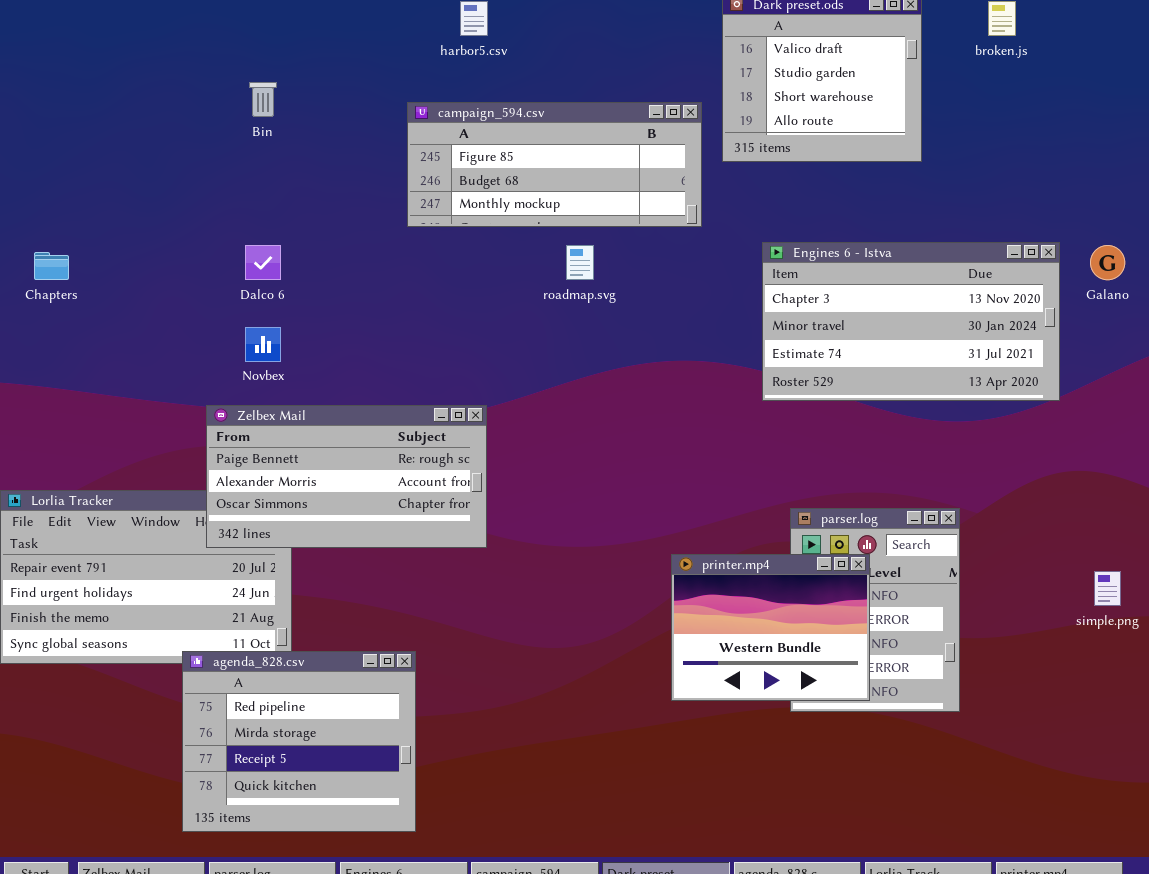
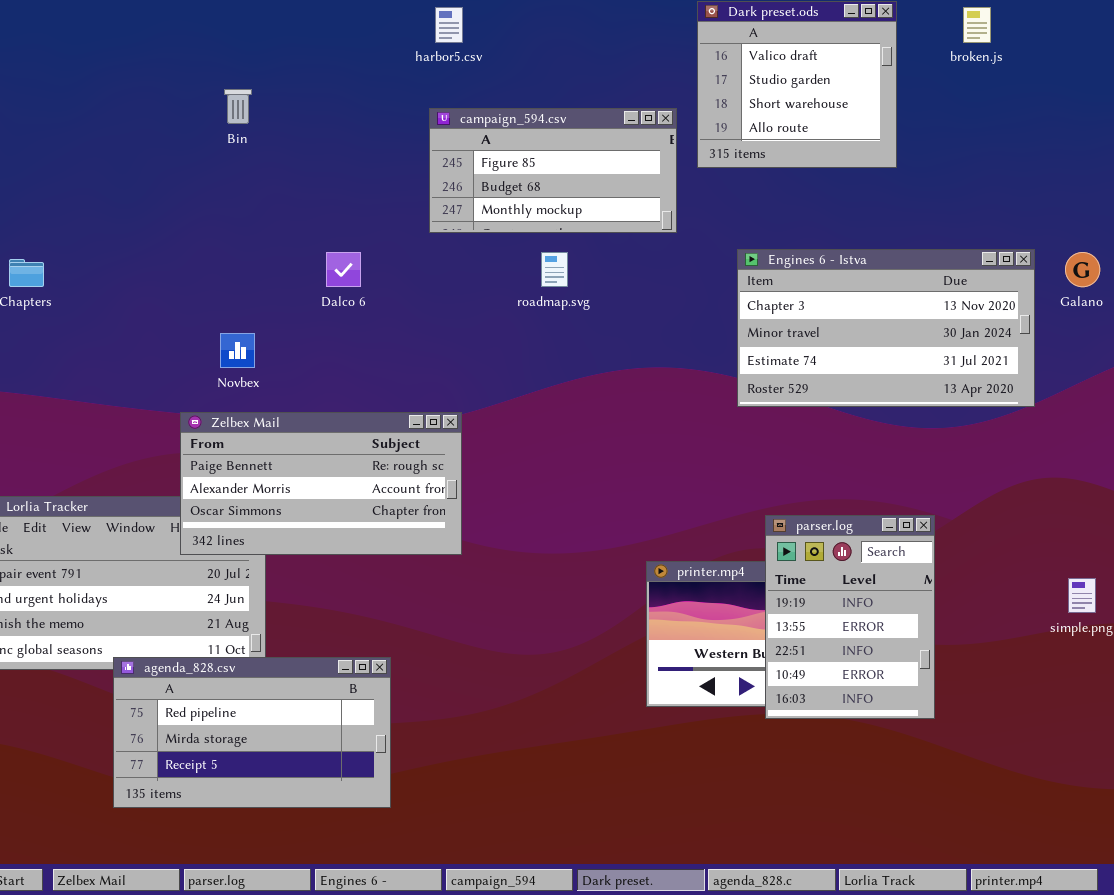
campaign_594.csv: [407,102,702,227] -> [429,108,677,233], resized
Dalco 6: [245,245,281,280] -> [326,252,361,287], moved
parser.log: [790,508,960,712] -> [765,515,935,719], raised
agenda_828.csv: [182,651,416,832] -> [113,657,391,808], resized

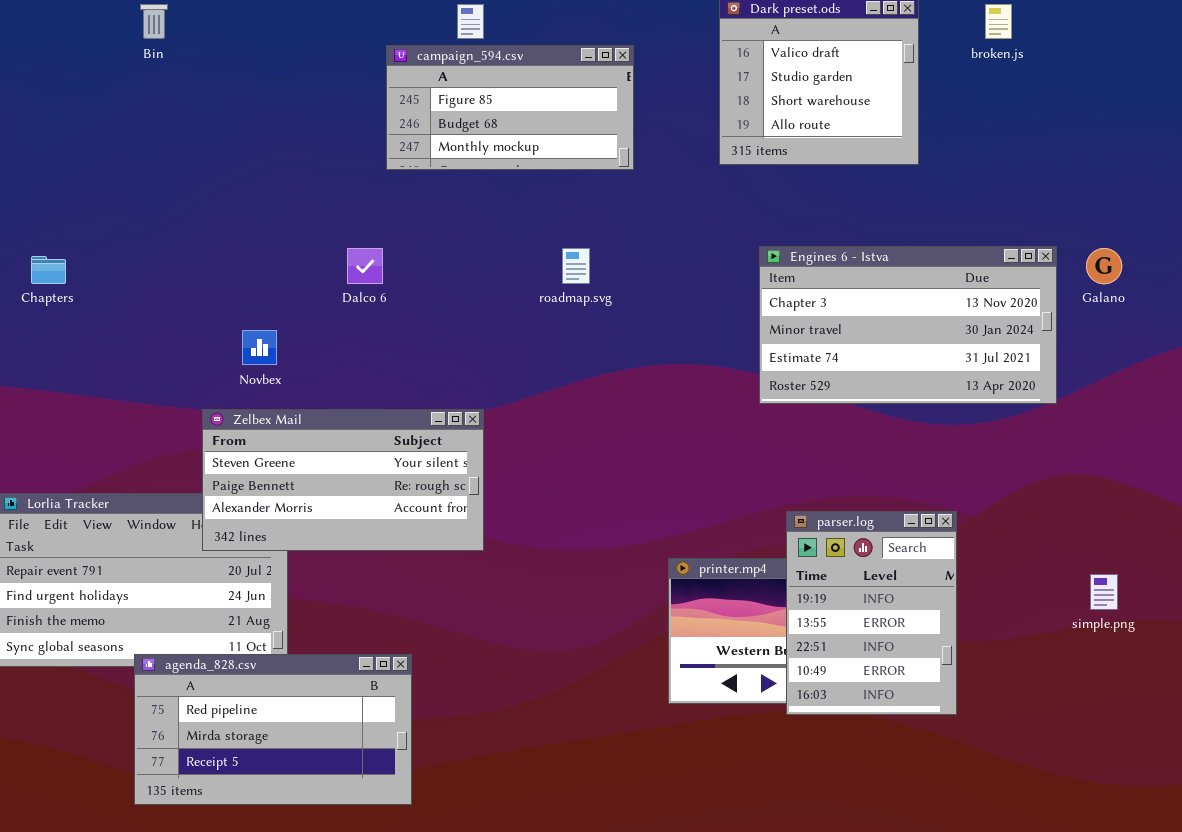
Bin: [224,89,252,124] -> [140,4,168,39], moved
campaign_594.csv: [429,108,677,233] -> [386,45,634,170], moved
Zelbex Mail: [180,412,462,555] -> [202,409,484,551], scrolled up 1 row

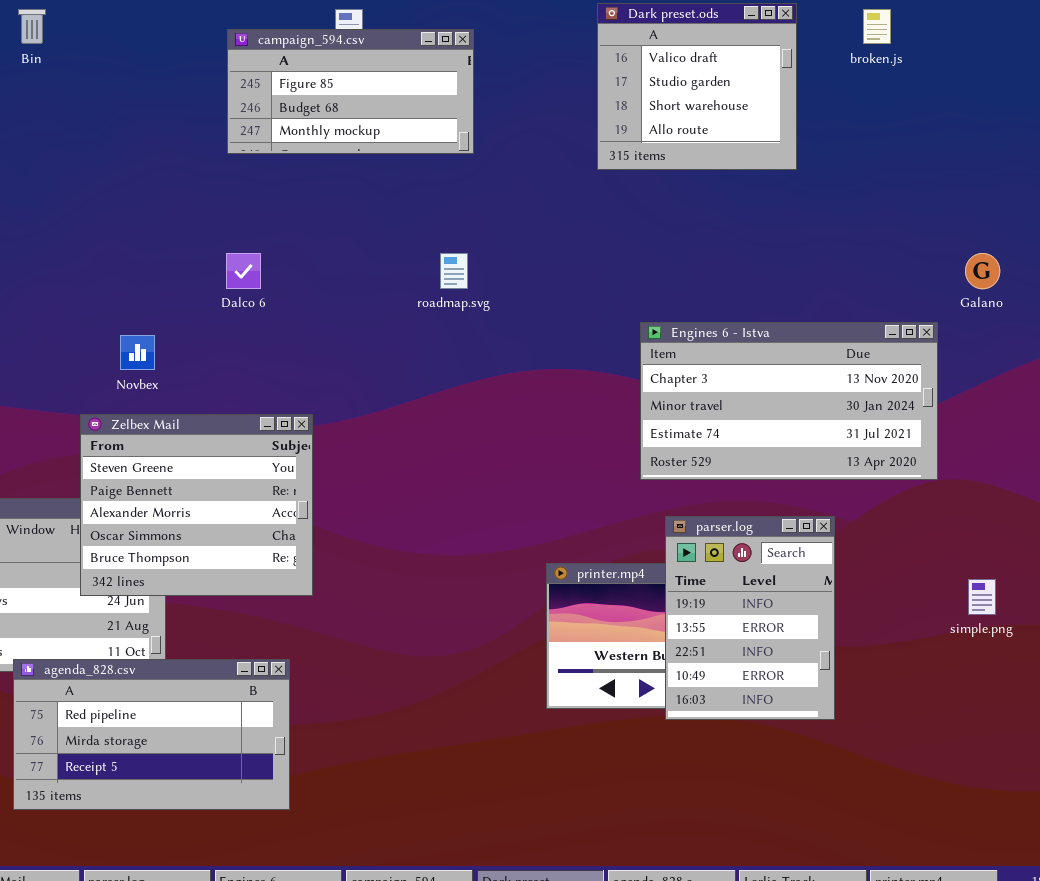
campaign_594.csv: [386,45,634,170] -> [227,29,474,154], moved
Engines 6 - Istva: [759,246,1057,404] -> [640,322,938,480], moved
Zelbex Mail: [202,409,484,551] -> [80,414,313,596], resized

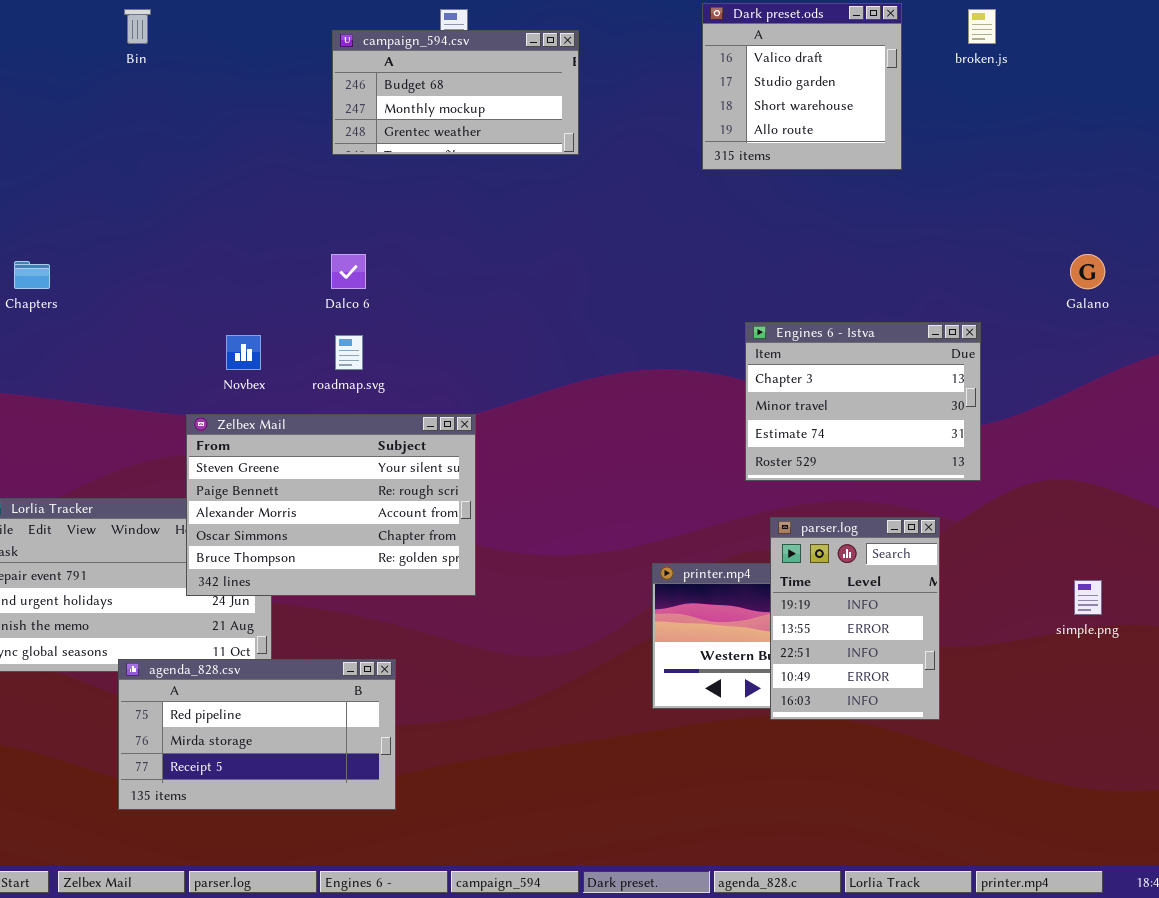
campaign_594.csv: [227,29,474,154] -> [332,30,579,155], scrolled down 1 row
roadmap.svg: [440,253,468,289] -> [335,335,363,370], moved
Engines 6 - Istva: [640,322,938,480] -> [745,322,981,481], resized
Zelbex Mail: [80,414,313,596] -> [186,414,476,596], resized

